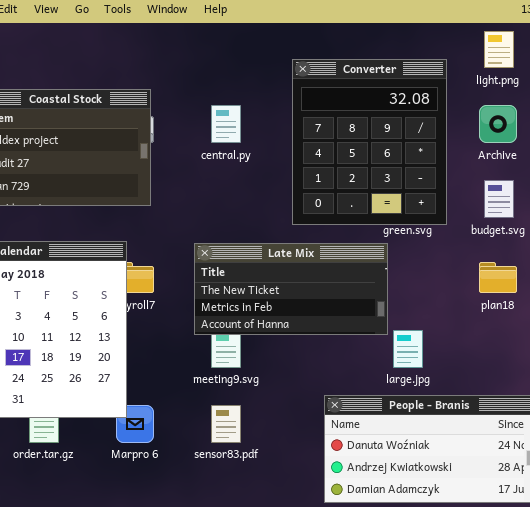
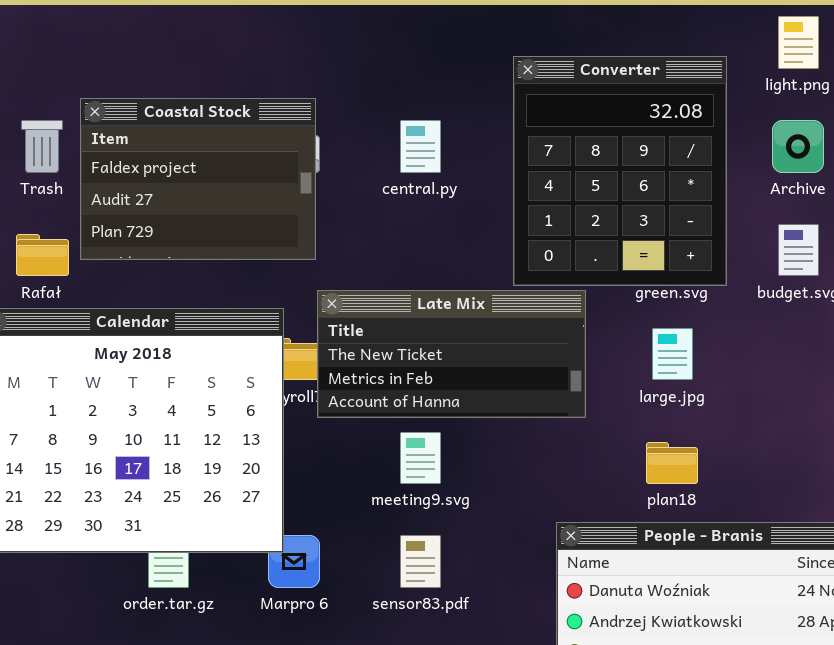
Late Mix: [194,243,388,335] -> [317,290,586,418], moved
plan18: [479,262,517,293] -> [646,442,698,484], moved
large.jpg: [393,330,423,368] -> [652,328,693,380], moved

